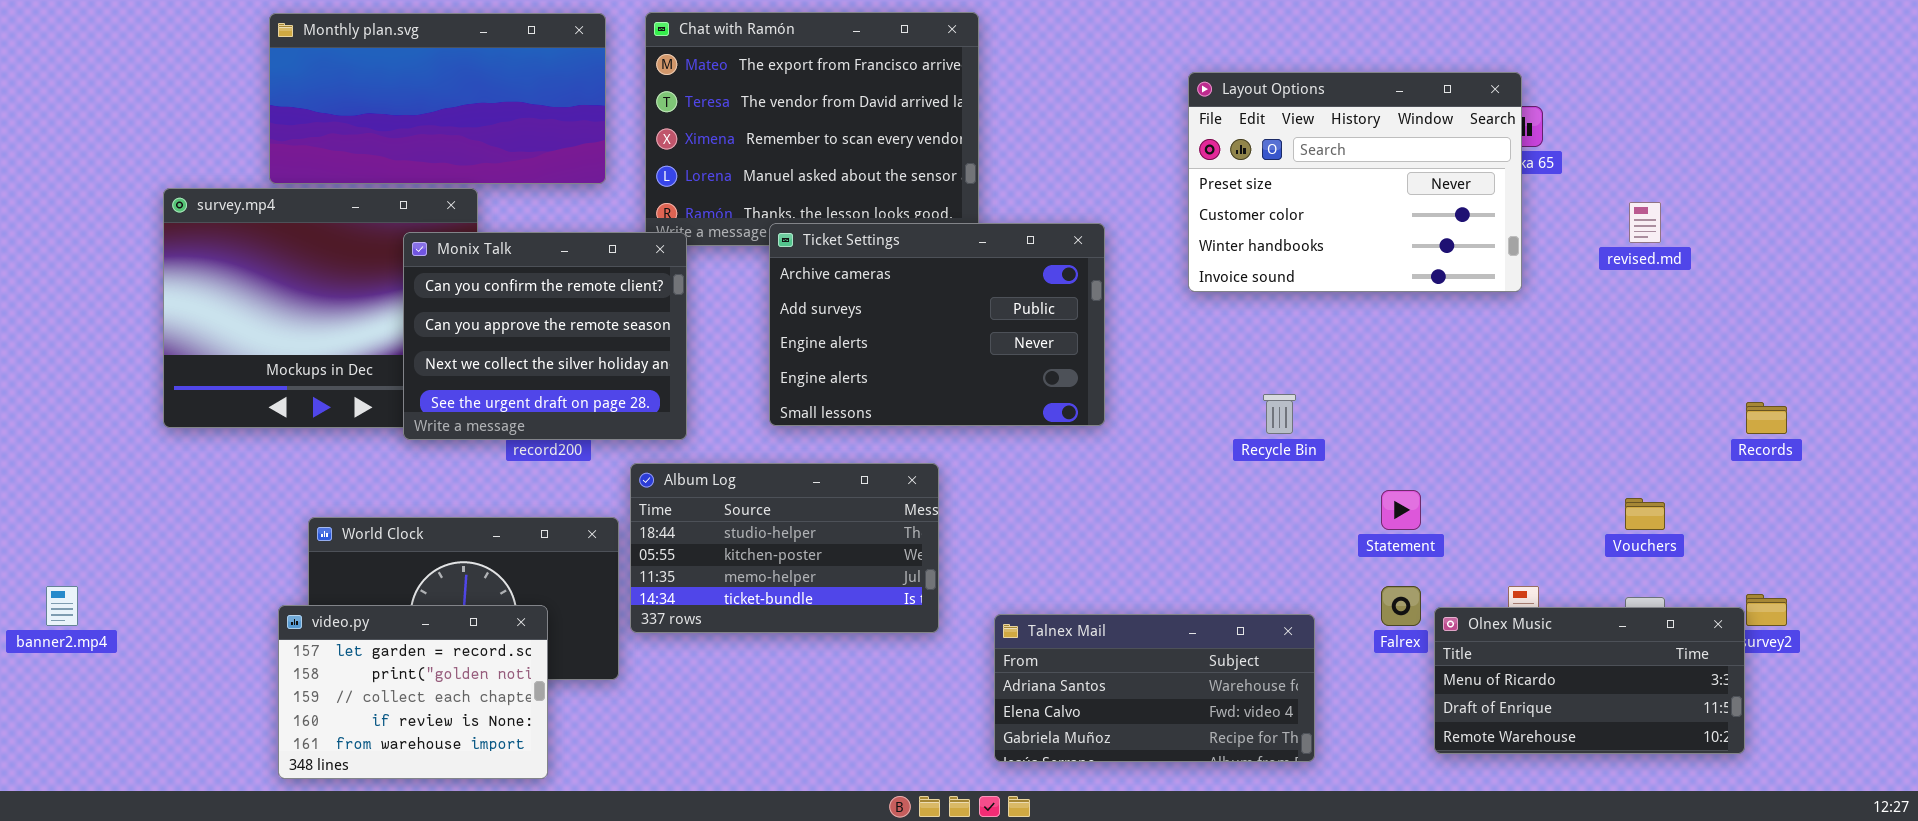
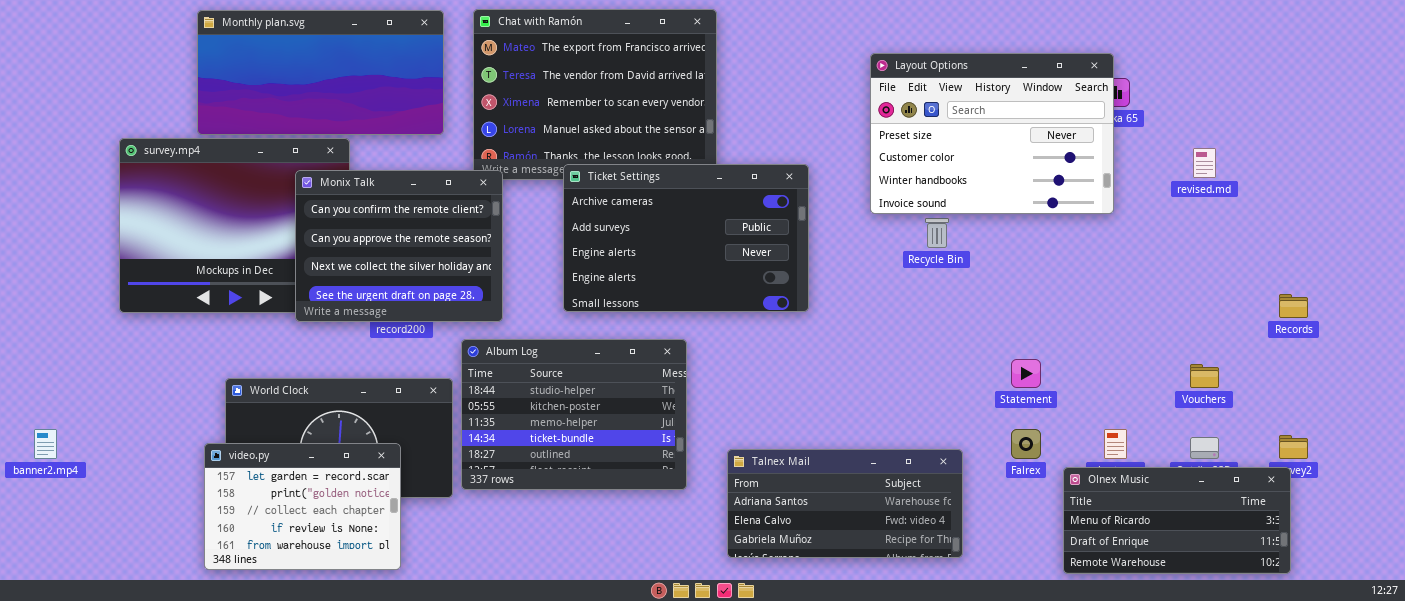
Recycle Bin: [1263,394,1296,434] -> [925,218,949,248], moved
Album Log: [630,463,939,633] -> [461,339,687,490], resized
Olnex Music: [1434,607,1745,754] -> [1063,467,1291,574], moved

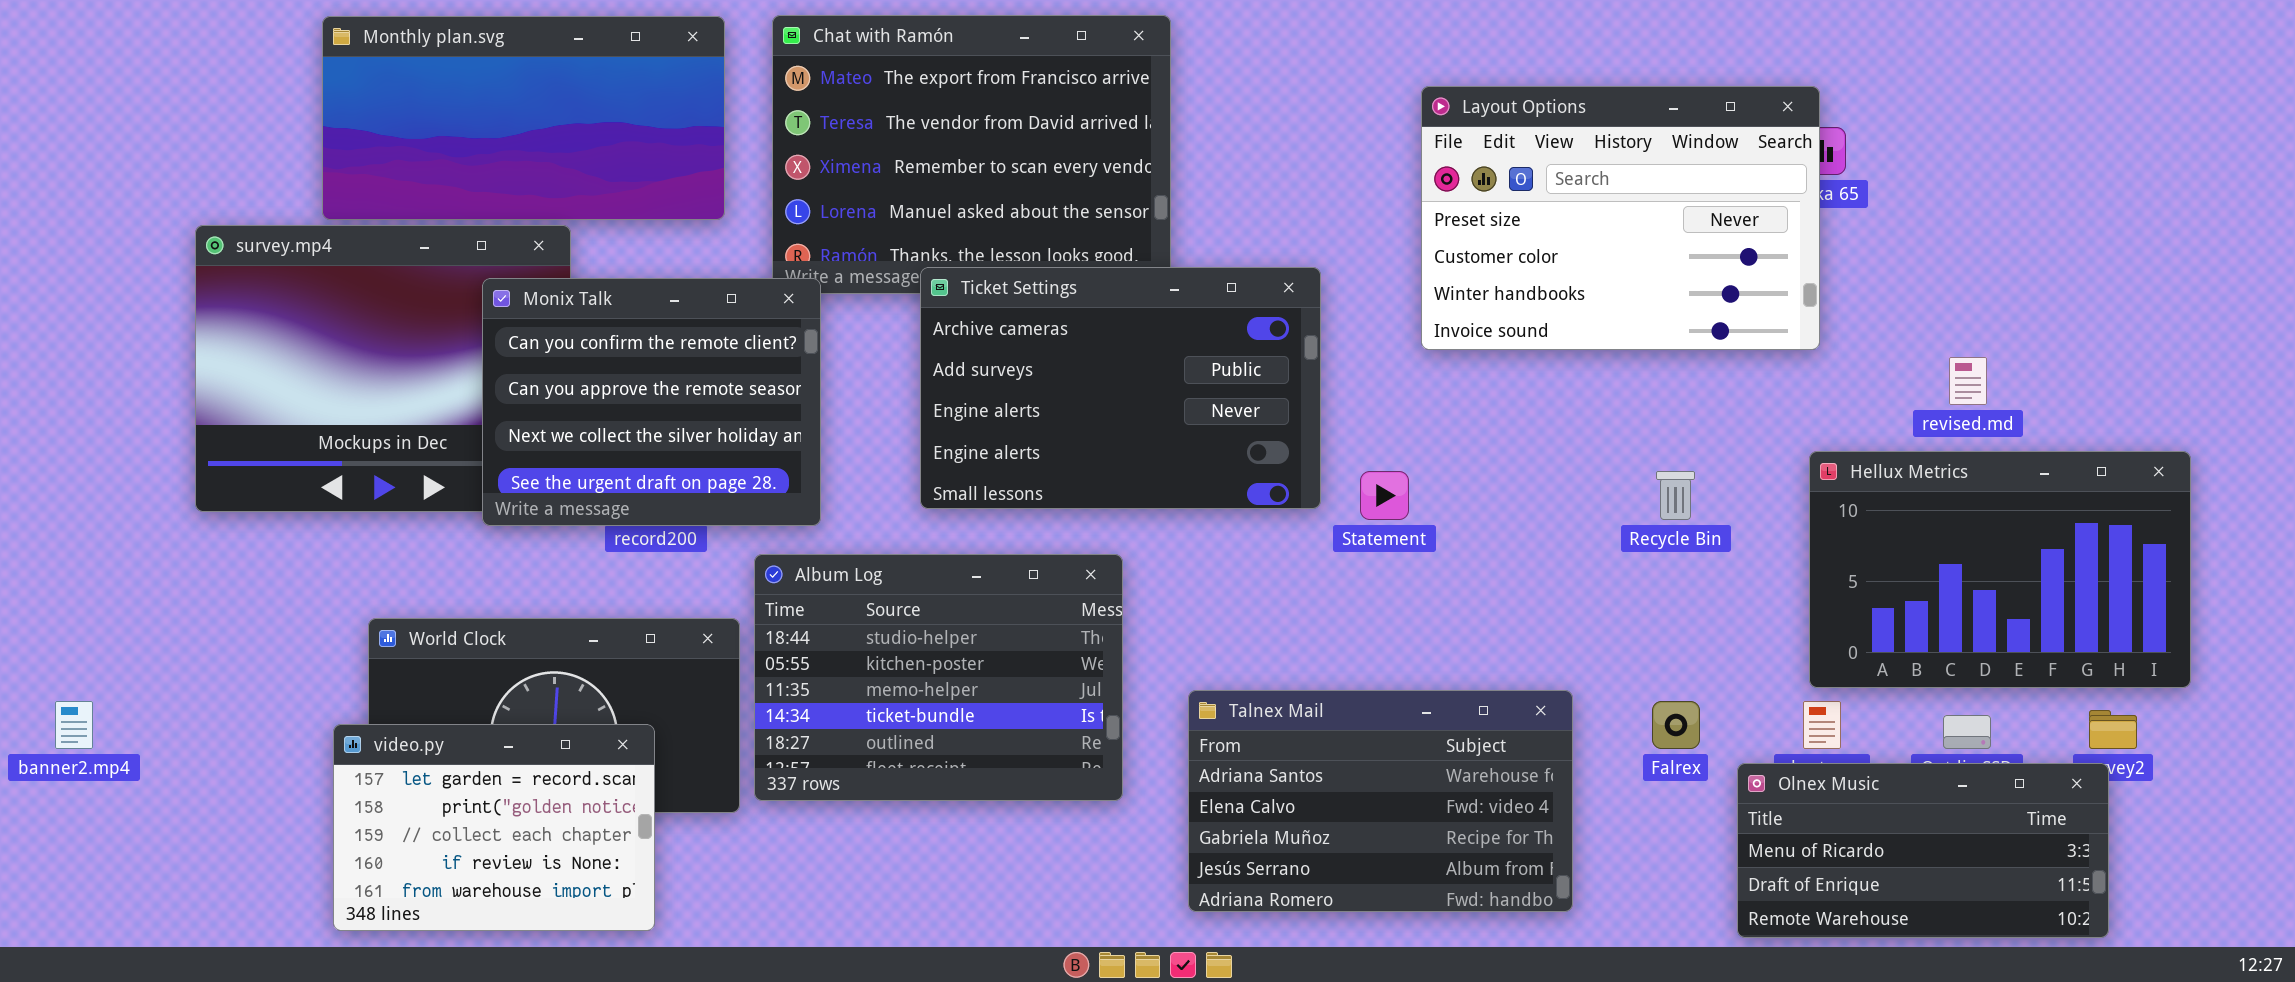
revised.md: [1193,148,1216,178] -> [1949,357,1987,405], moved
Recycle Bin: [925,218,949,248] -> [1656,471,1695,520], moved
Hellux Metrics: none -> [1809,451,2191,688], opened
Statement: [1011,359,1041,388] -> [1360,471,1409,520], moved
Talnex Mail: [727,449,963,558] -> [1188,690,1573,912], resized

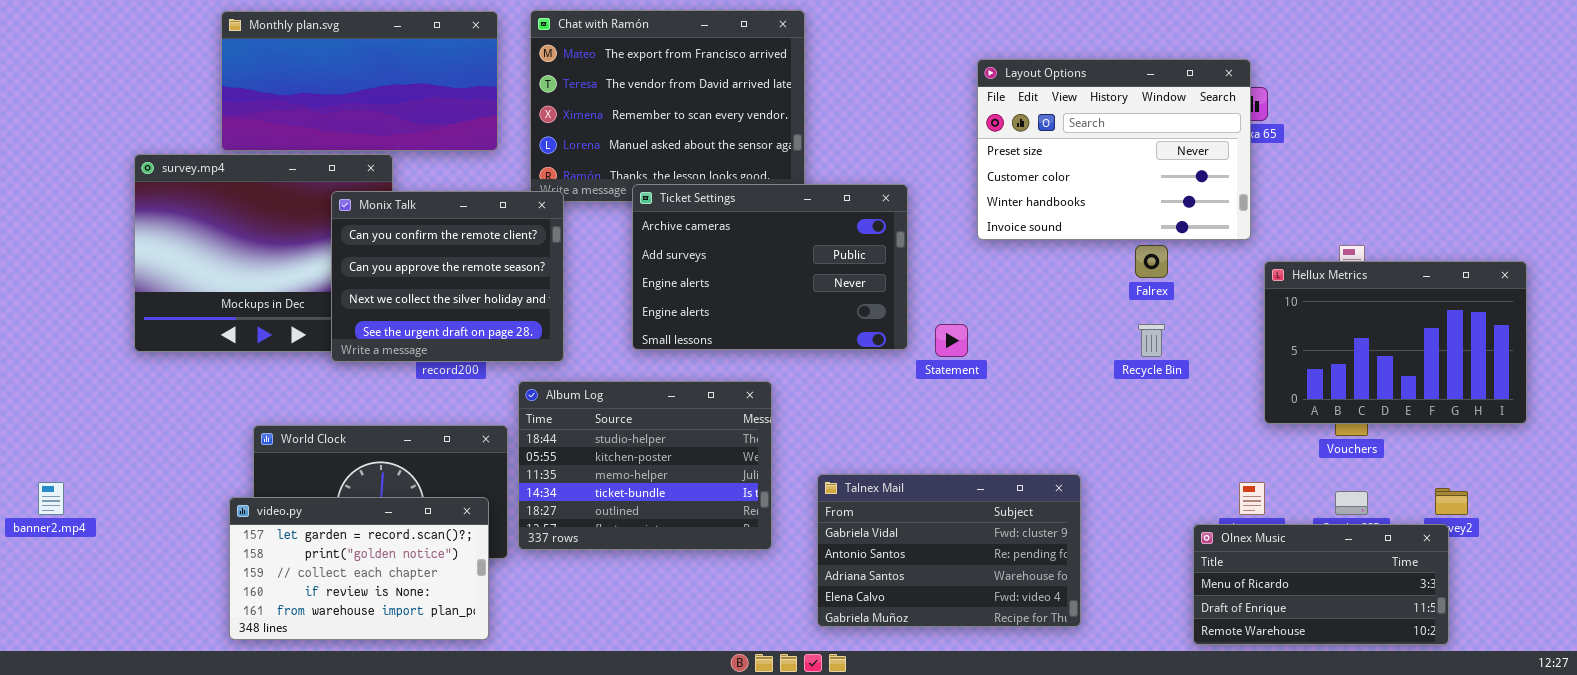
Hellux Metrics: [1809,451,2191,688] -> [1264,261,1527,424], moved
Talnex Mail: [1188,690,1573,912] -> [817,474,1081,627], scrolled up 2 rows
Falrex: [1652,701,1700,749] -> [1135,245,1168,278], moved
video.py: [333,724,655,931] -> [229,497,489,640], resized

